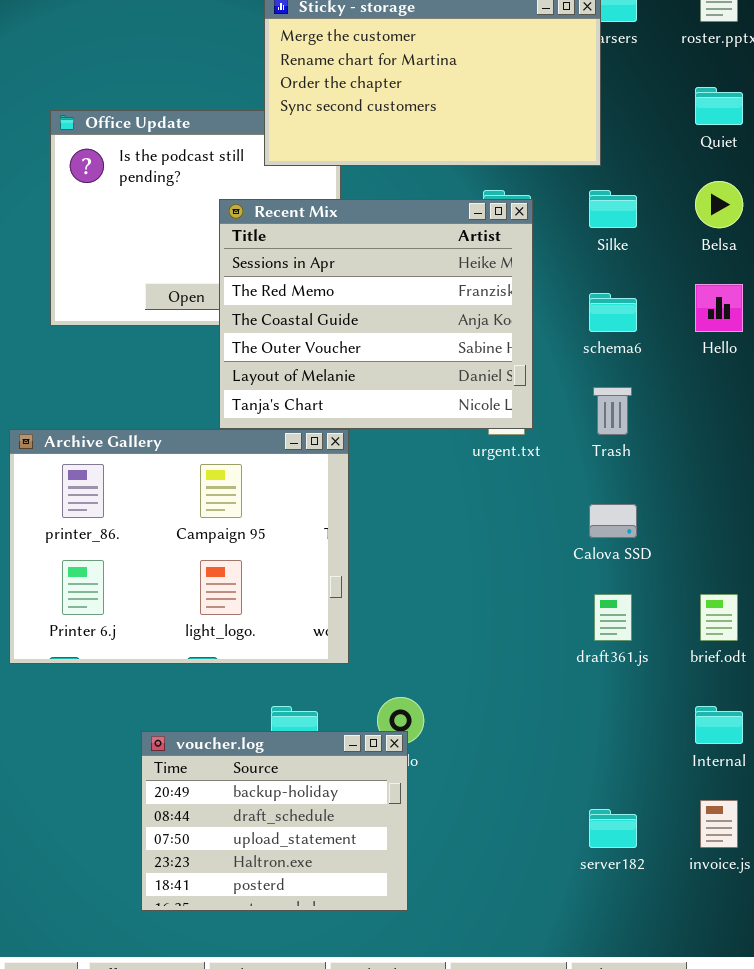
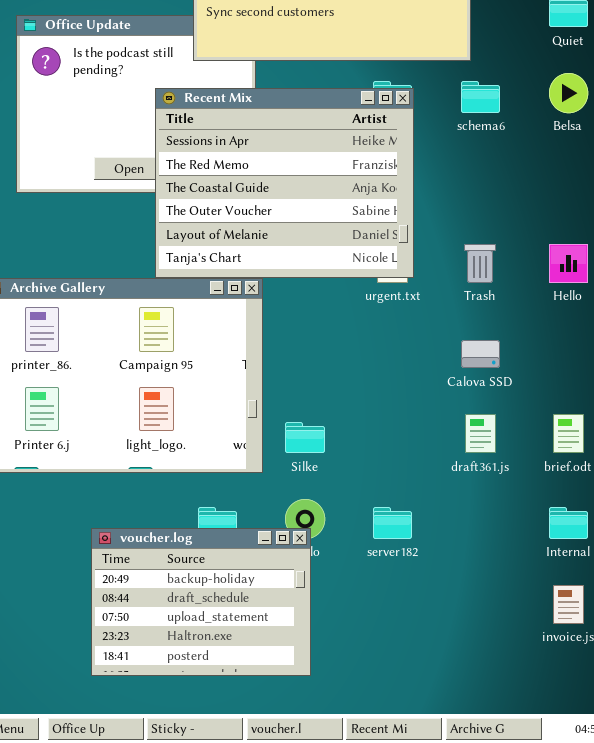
Silke: [589,190,637,228] -> [285,422,325,453], moved
Hello: [695,284,743,332] -> [549,244,588,283], moved
schema6: [589,293,637,332] -> [461,81,500,113], moved
server182: [589,809,637,848] -> [373,507,412,539], moved

